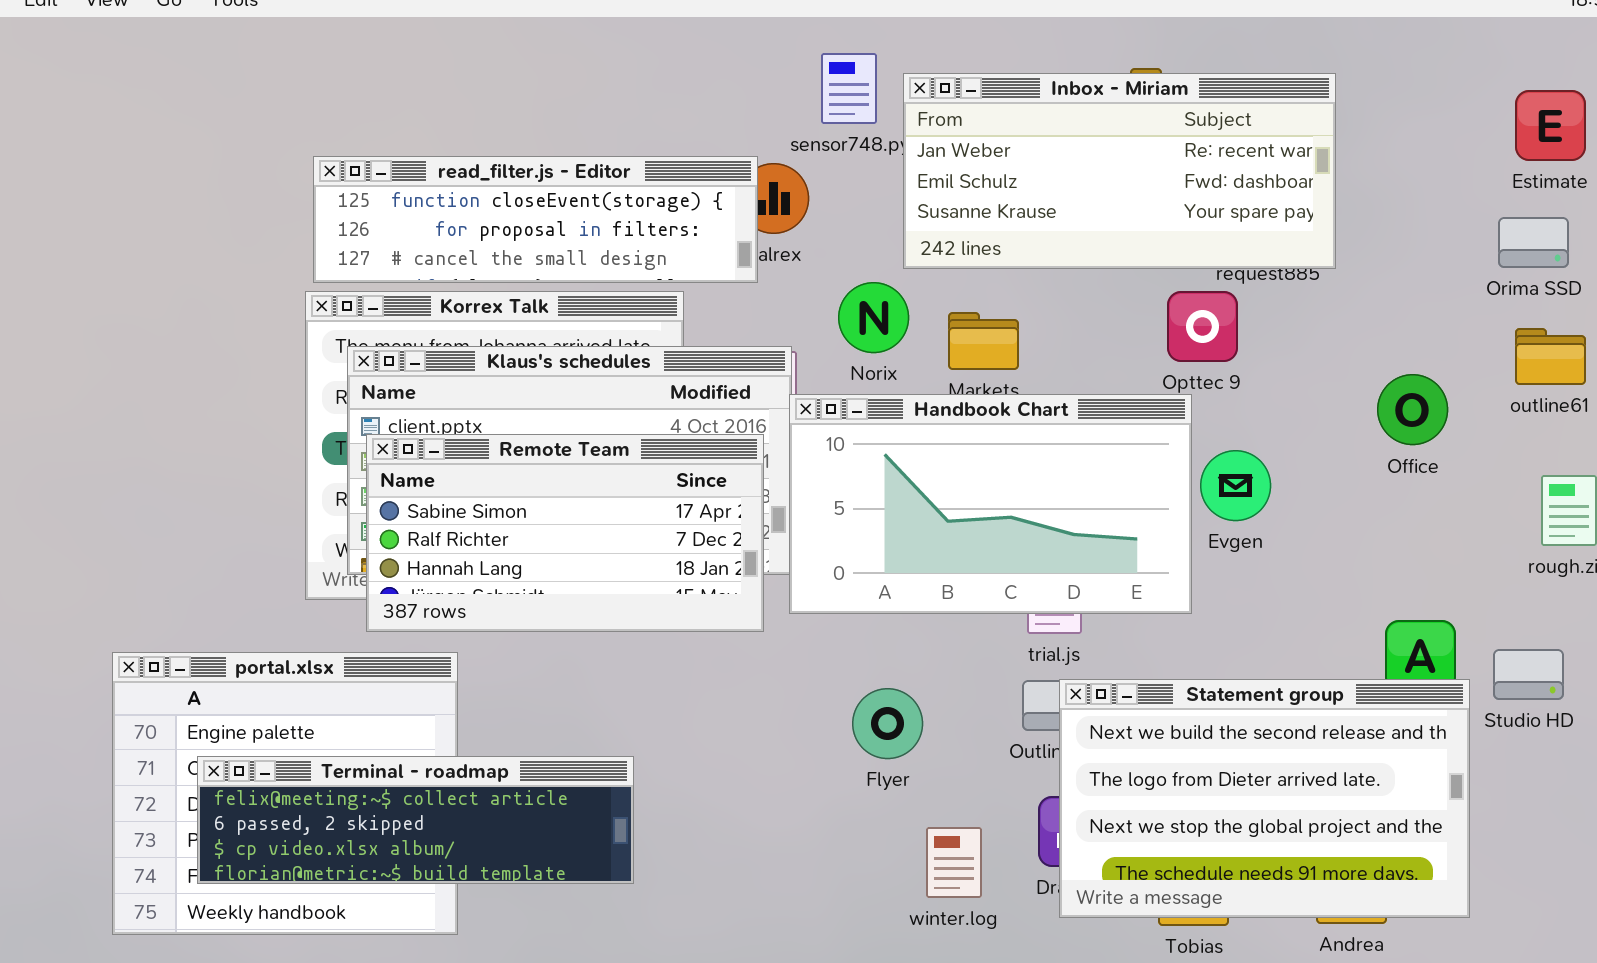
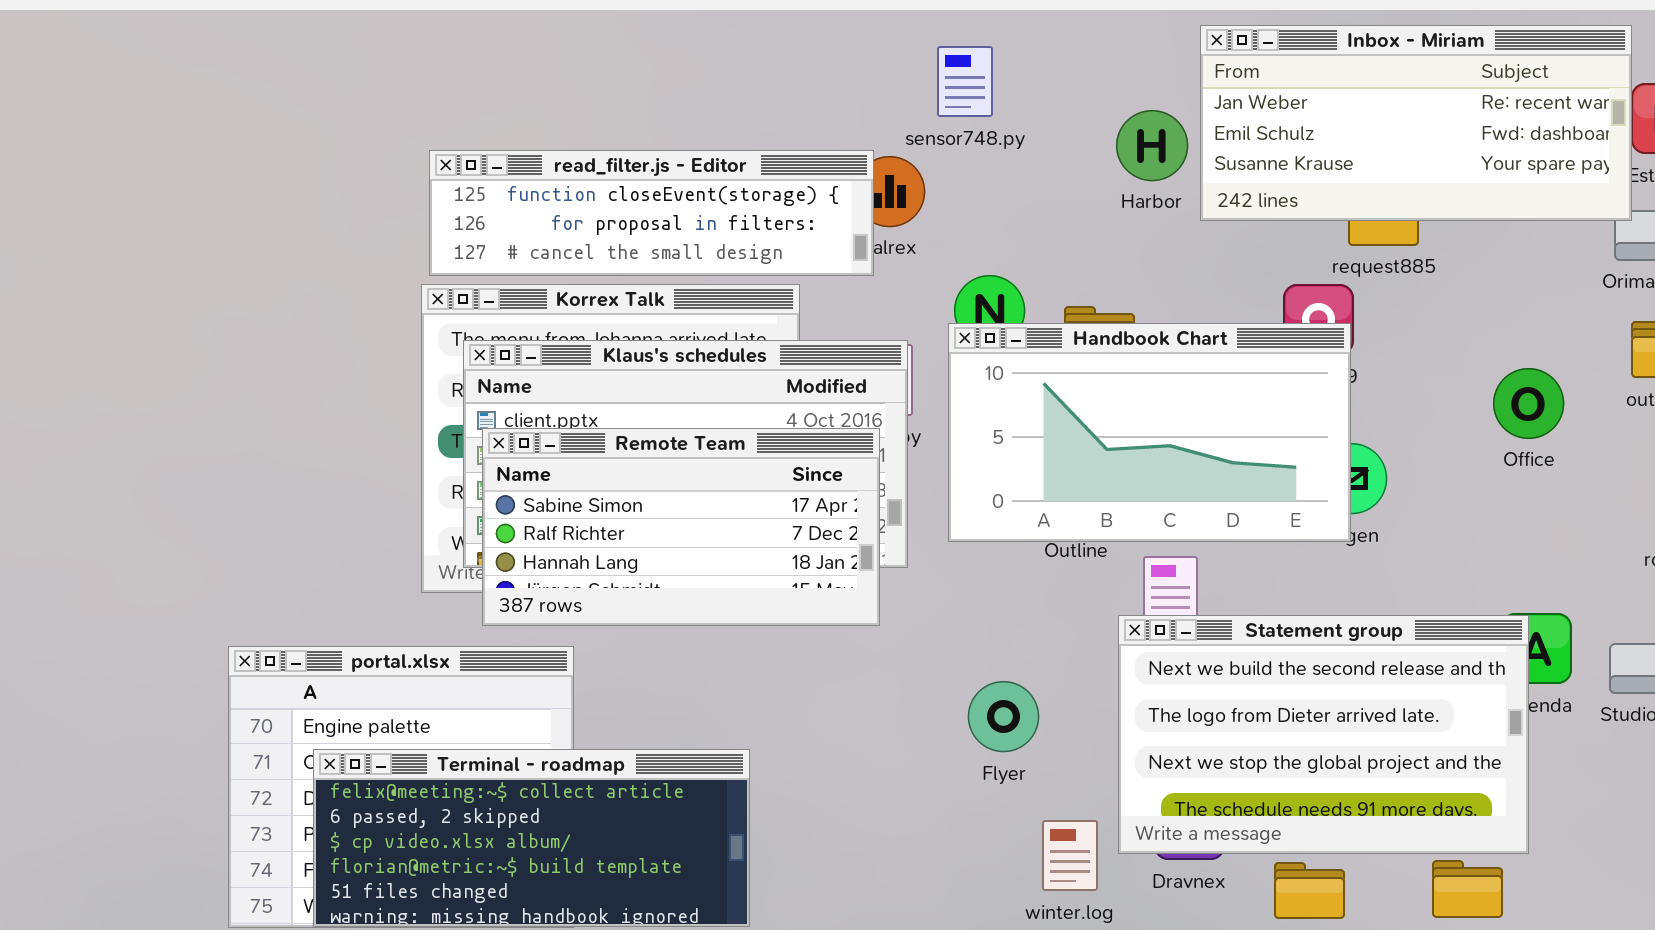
Inbox - Miriam: [903,73,1336,269] -> [1200,25,1632,221], moved
Handbook Chart: [789,394,1192,614] -> [948,323,1351,542], moved
Statement group: [1059,679,1470,918] -> [1118,615,1529,854], moved
Terminal - roadmap: [197,756,634,884] -> [313,749,750,927], resized

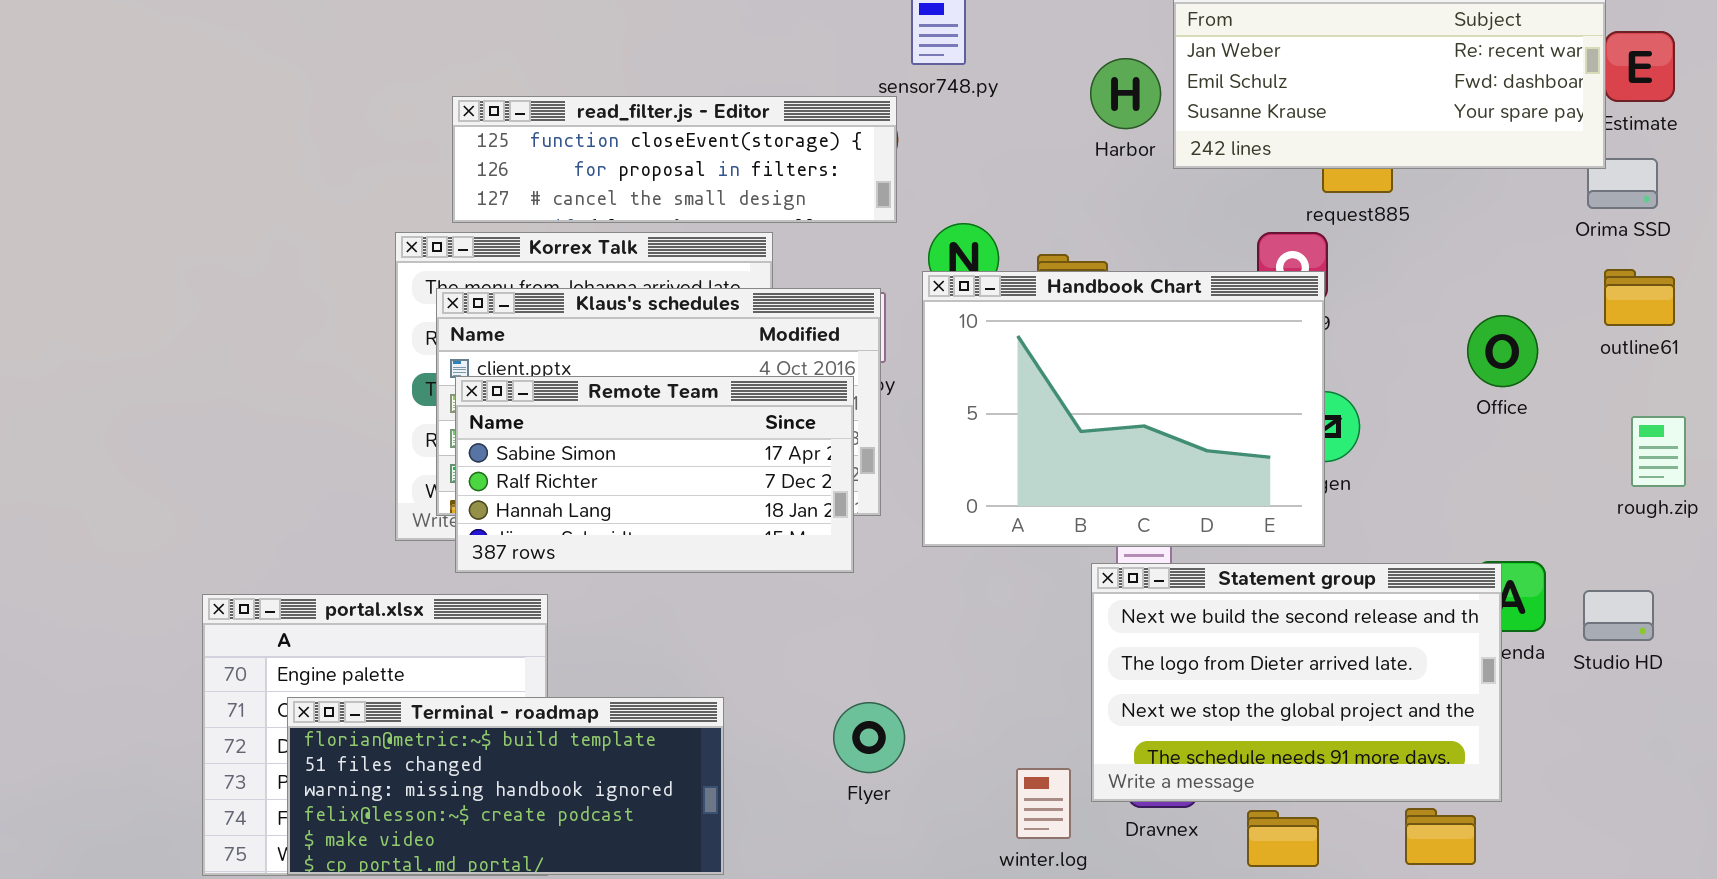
read_filter.js - Editor: [429,150,874,276] -> [452,96,897,223], moved
Handbook Chart: [948,323,1351,542] -> [922,271,1325,547], resized
Flyer: [968,681,1039,752] -> [833,702,905,773], moved
Terminal - roadmap: [313,749,750,927] -> [287,697,724,875], scrolled down 3 rows

